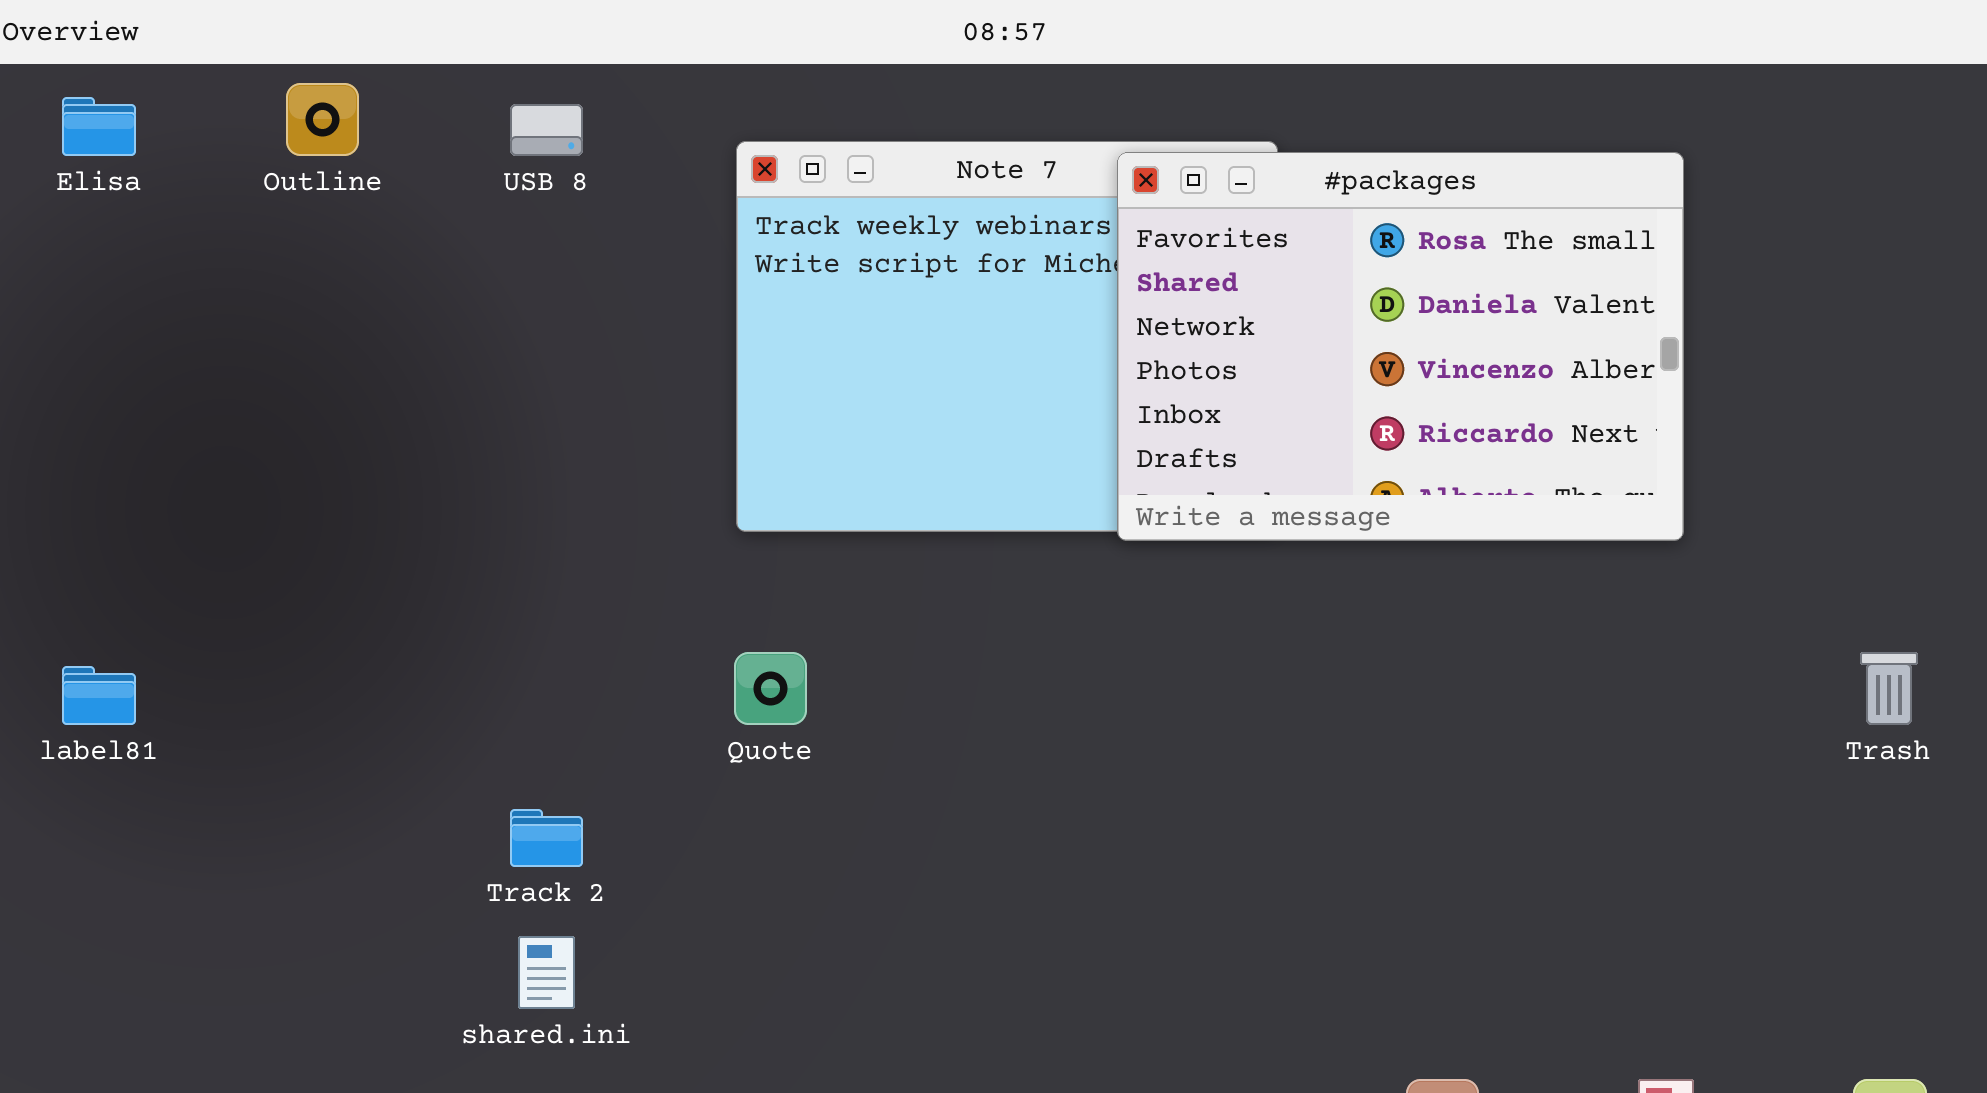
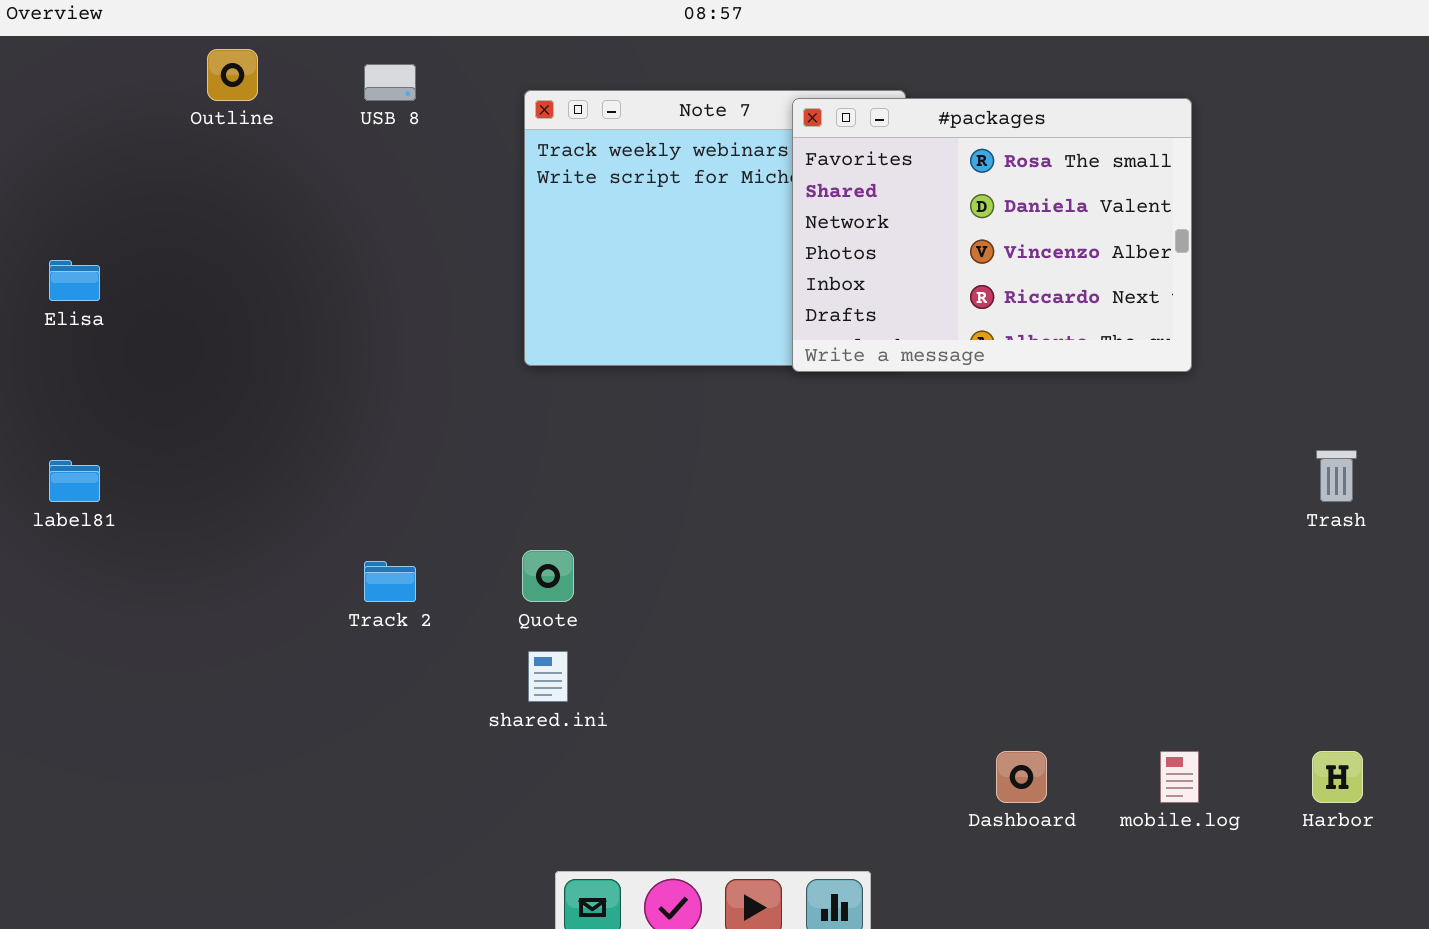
Elisa: [62,97,136,156] -> [49,260,100,301], moved
Quote: [734,652,807,725] -> [522,550,574,602], moved
shared.ini: [518,936,575,1009] -> [528,651,568,702], moved

